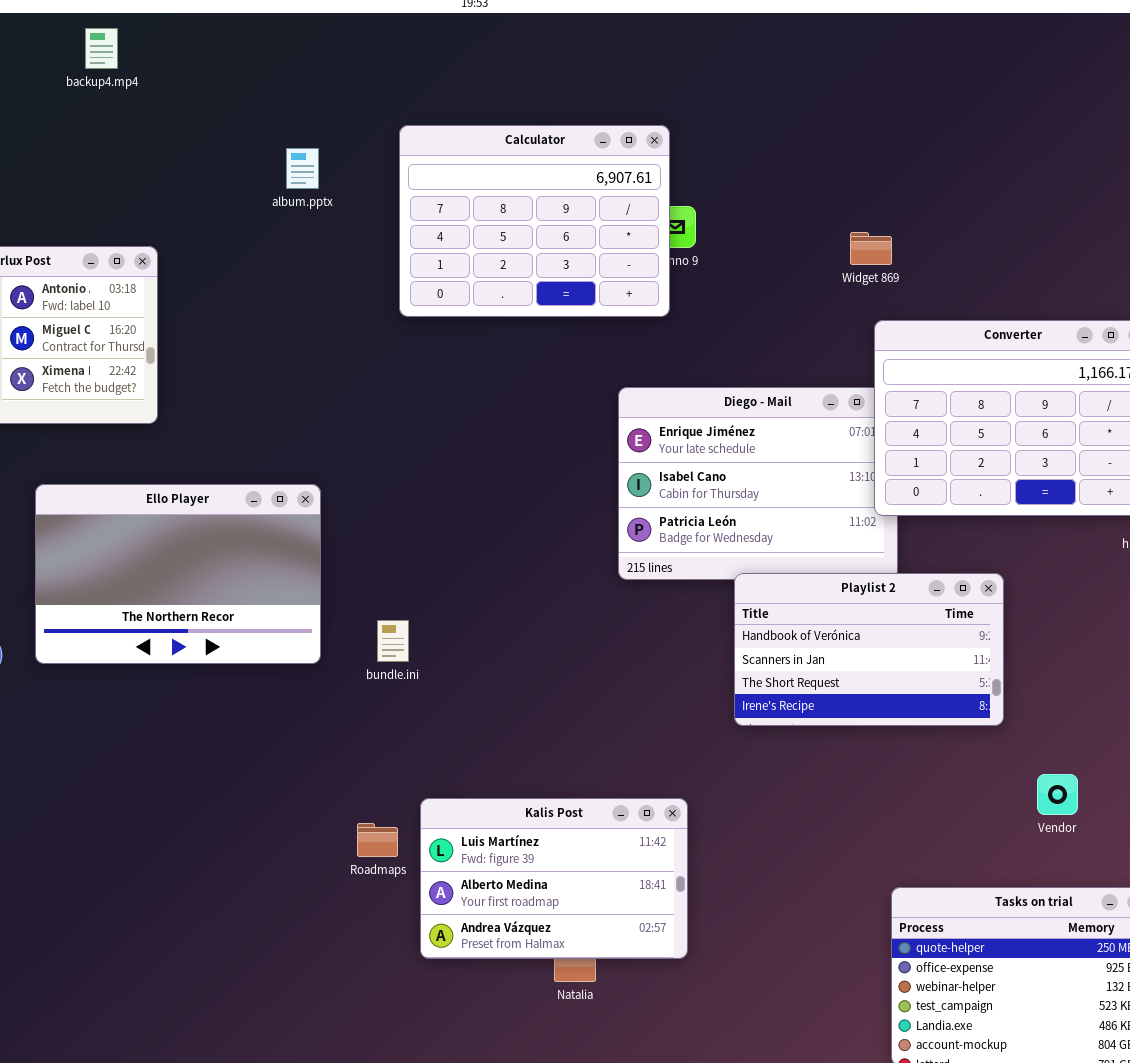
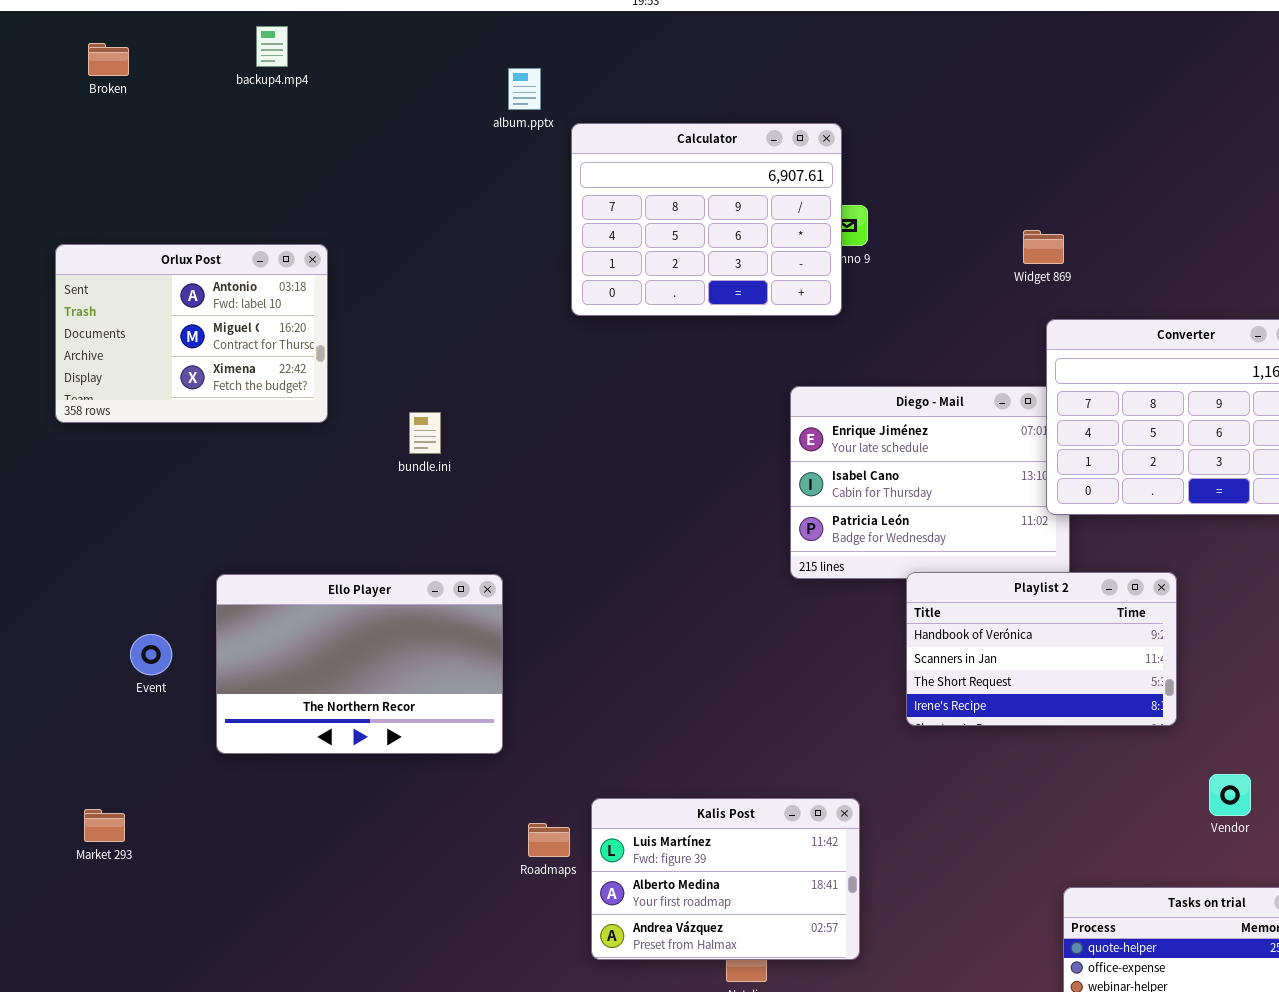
album.pptx: [286,148,319,189] -> [508,68,541,110], moved
Ello Player: [35,484,321,664] -> [216,574,503,754], moved
bundle.ini: [377,620,409,662] -> [409,412,441,454], moved

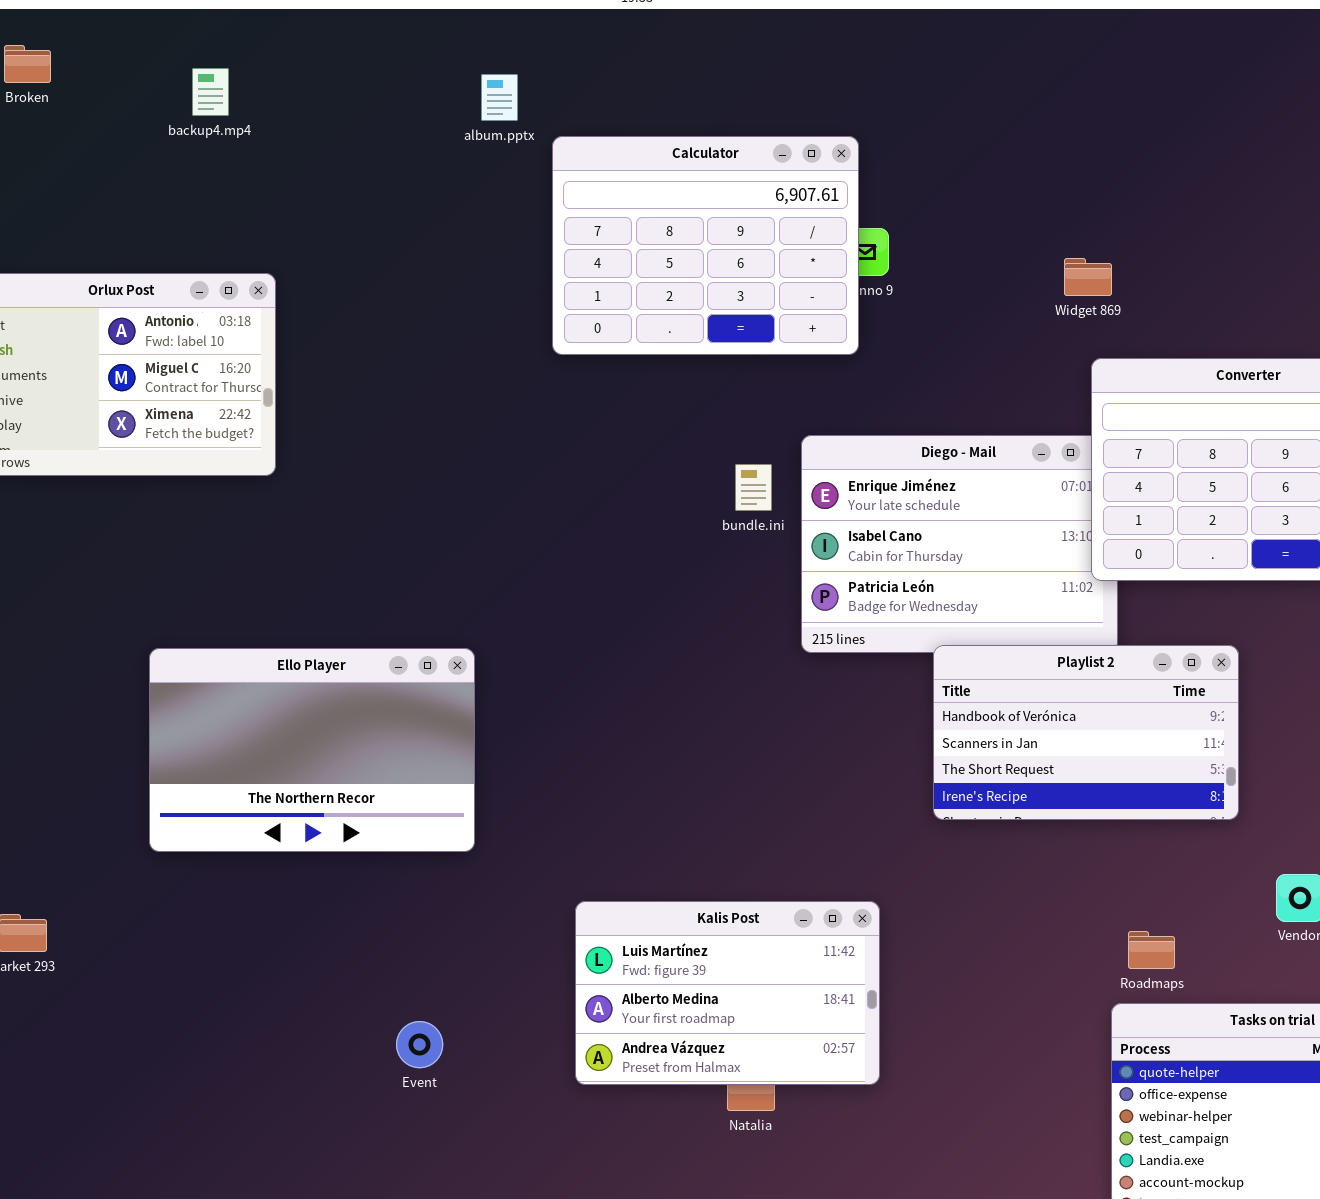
backup4.mp4: [256,26,288,67] -> [192,68,229,116], moved
bundle.ini: [409,412,441,454] -> [735,464,772,511], moved
Event: [130,634,172,675] -> [396,1021,443,1068], moved
Roadmaps: [528,823,570,857] -> [1128,931,1175,969], moved

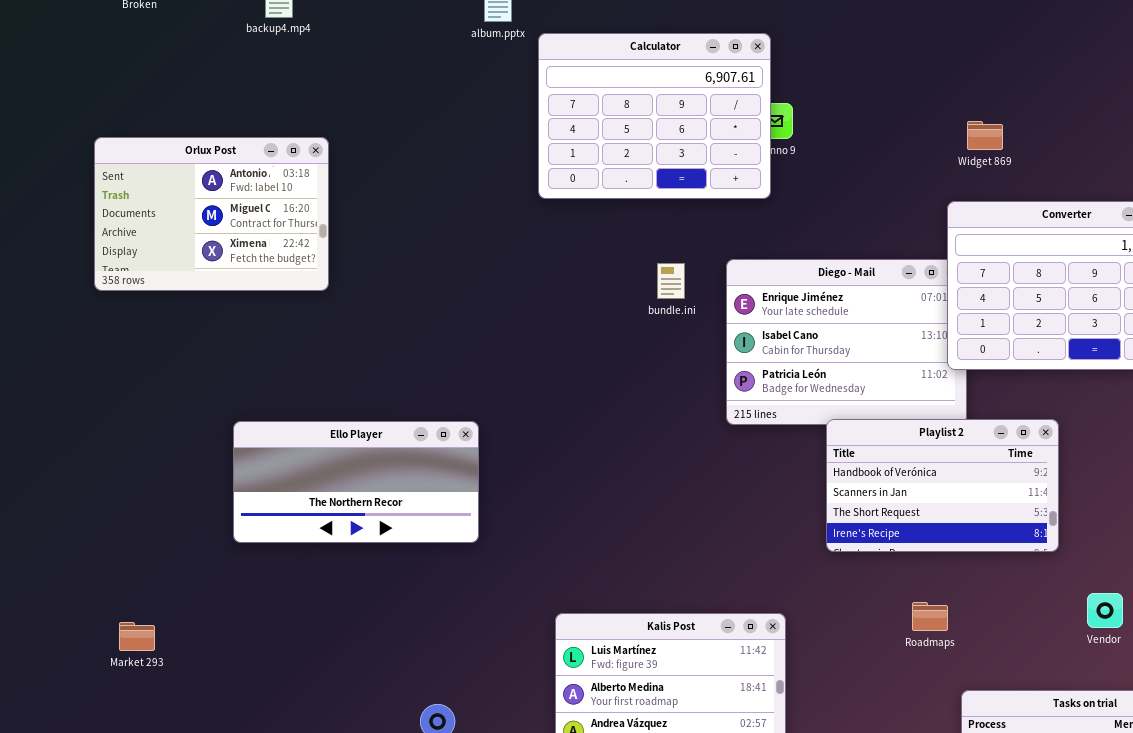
Widget 869: [1064,258,1112,296] -> [967,121,1003,150], moved
bundle.ini: [735,464,772,511] -> [657,263,685,299], moved
Ello Player: [149,648,475,852] -> [233,421,479,543], resized
Roadmaps: [1128,931,1175,969] -> [912,602,948,631], moved

